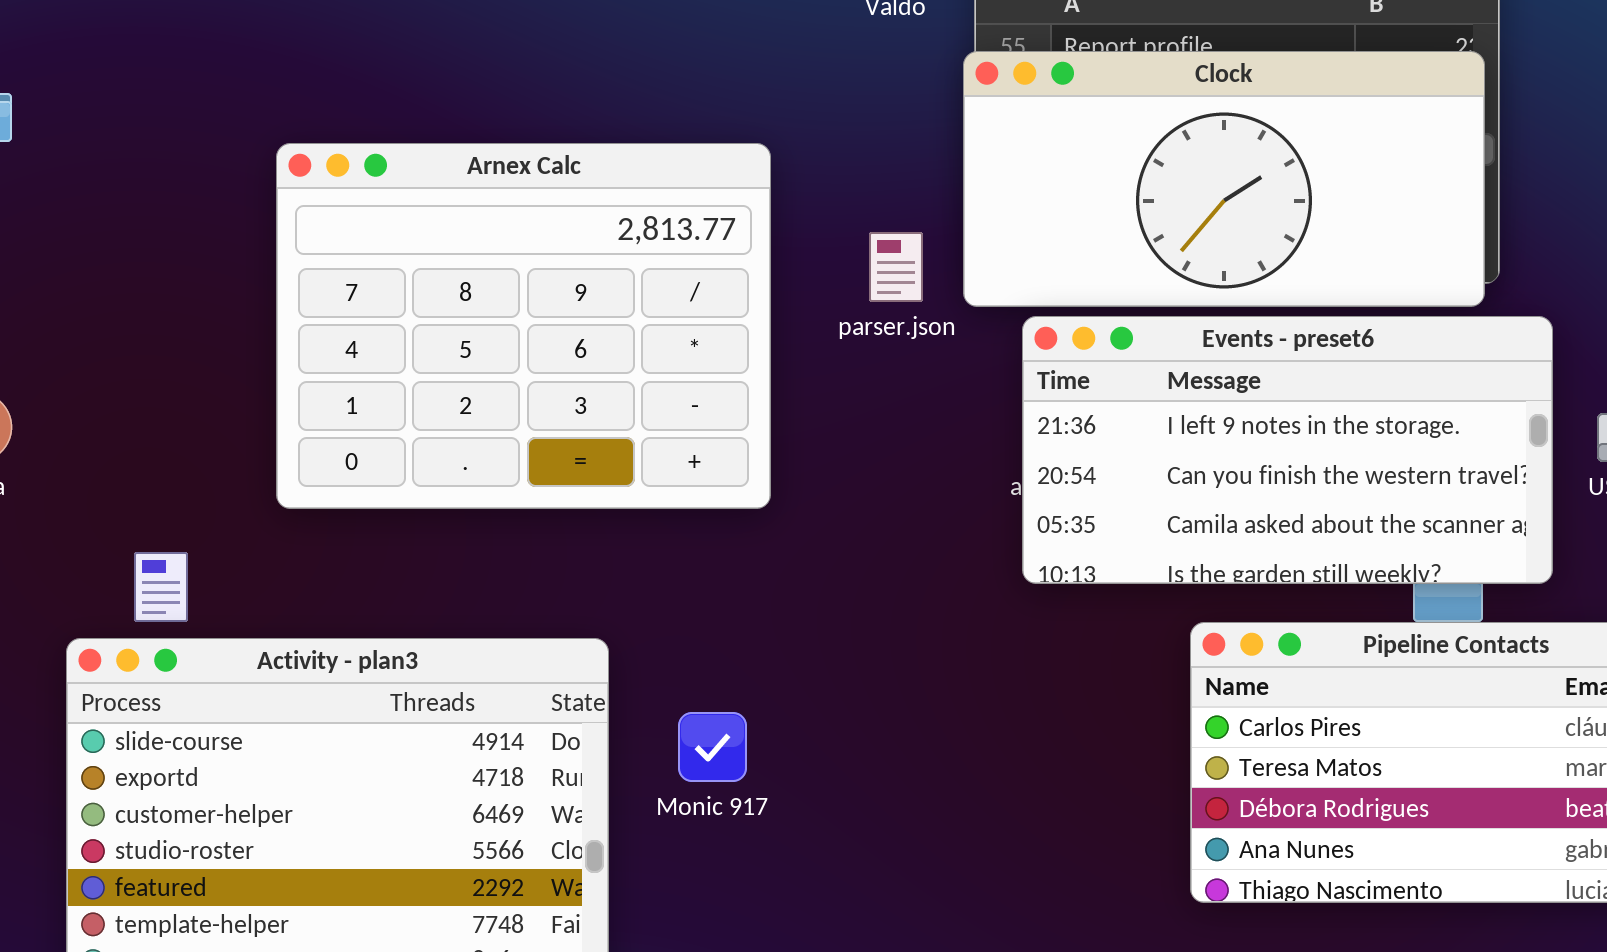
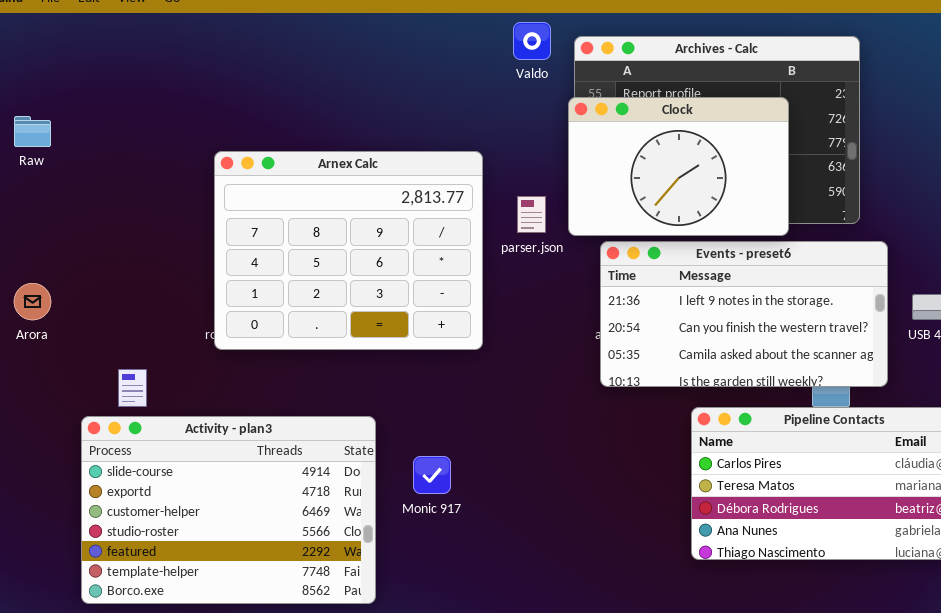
Clock: [963,51,1485,307] -> [568,97,789,236], resized
Arnex Calc: [276,143,771,509] -> [214,151,483,350], moved

